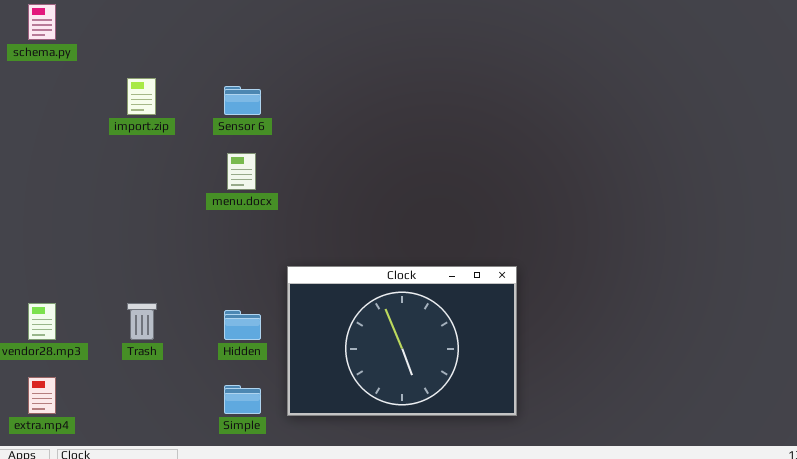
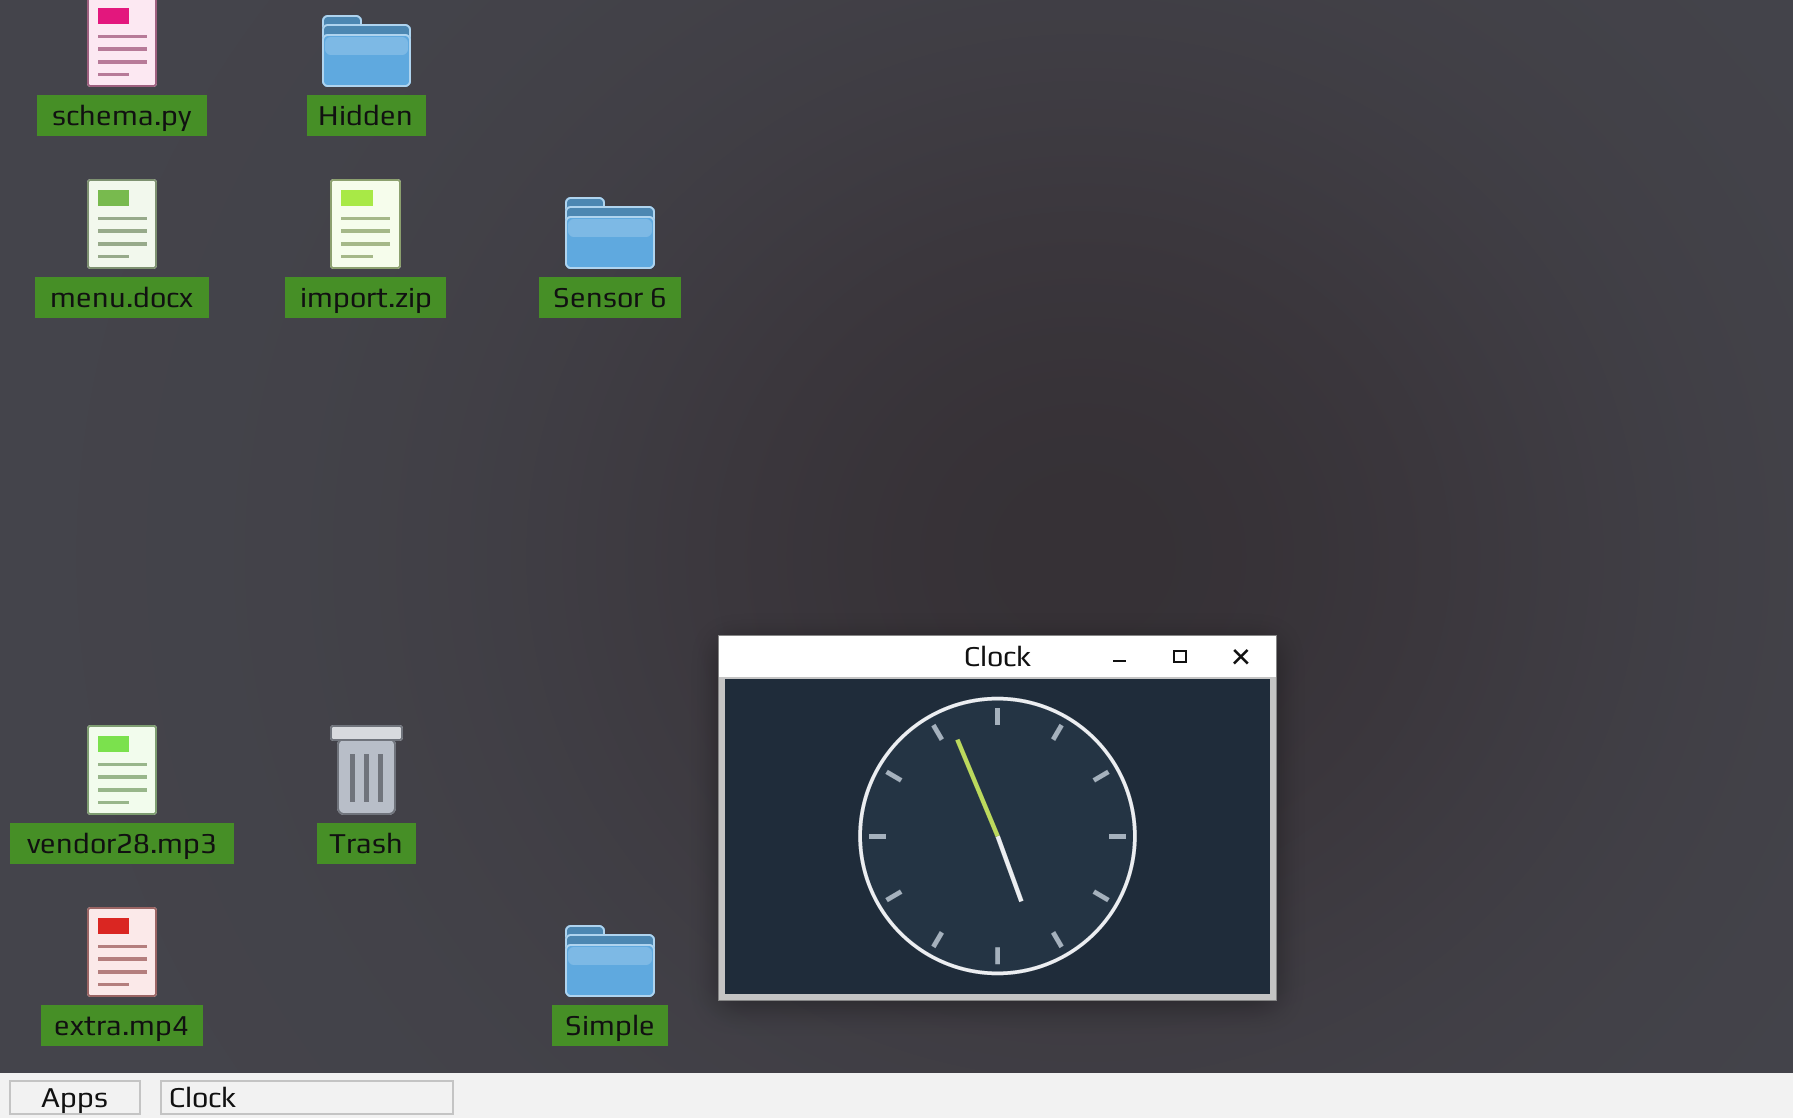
menu.docx: [227,153,256,190] -> [87,179,157,269], moved
Hidden: [224,310,261,340] -> [322,15,411,87], moved

